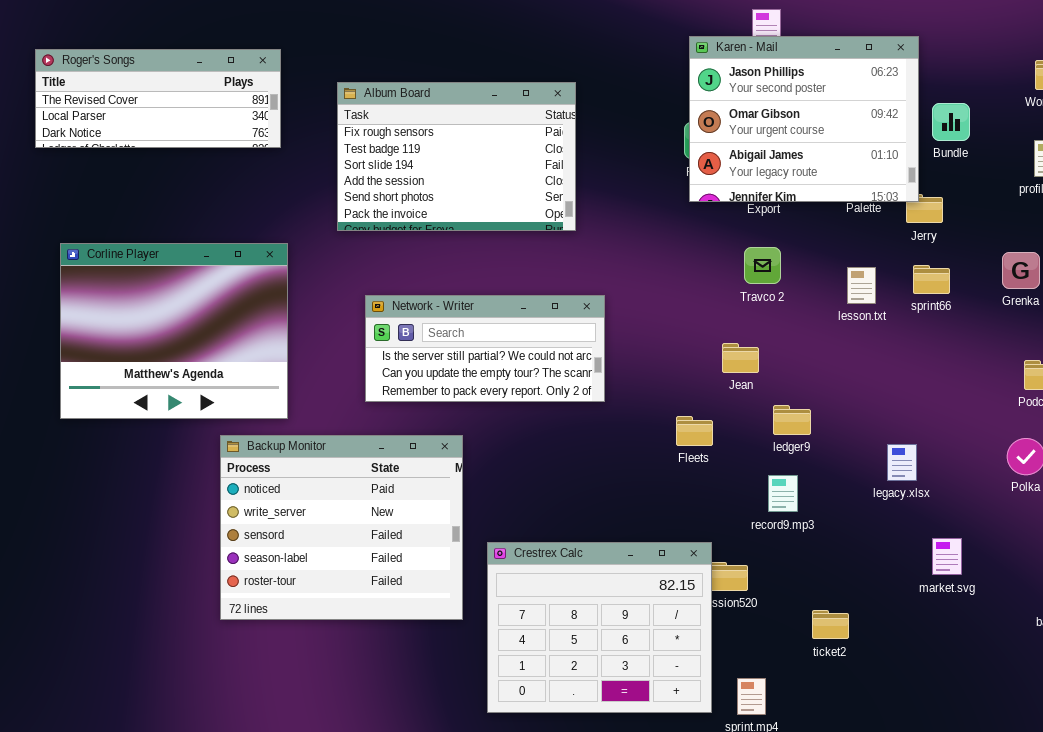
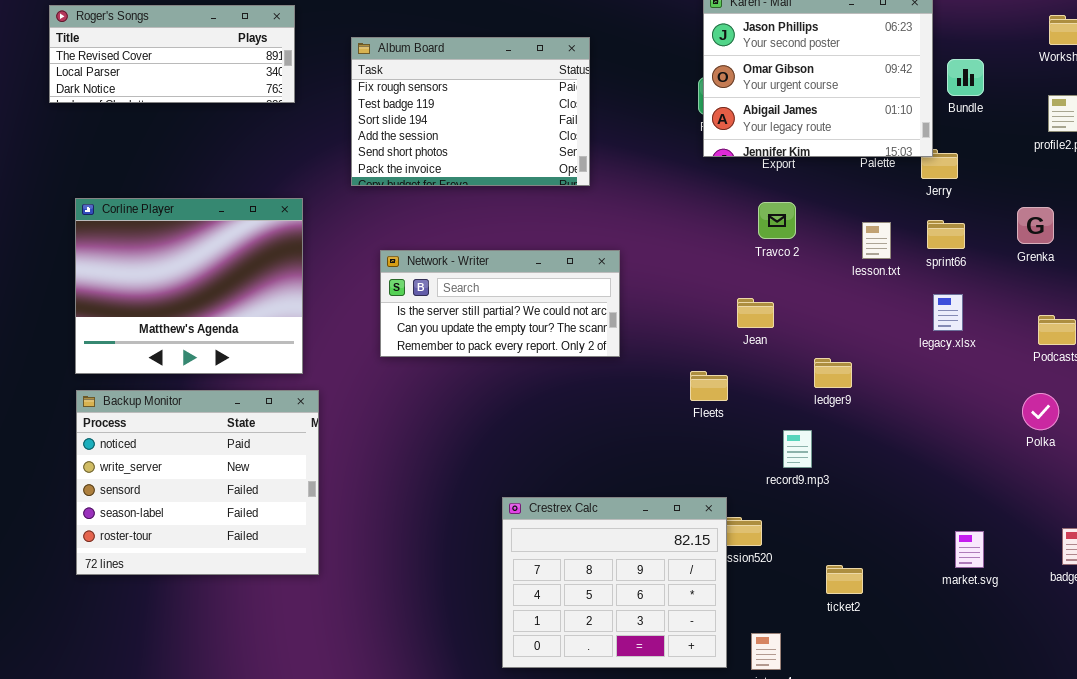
ledger9: [773,405,811,435] -> [814,358,852,388], moved
Backup Monitor: [220,435,463,620] -> [76,390,319,575], moved
legacy.xlsx: [887,444,917,481] -> [933,294,963,331], moved
market.svg: [932,538,962,575] -> [955,531,984,568], moved

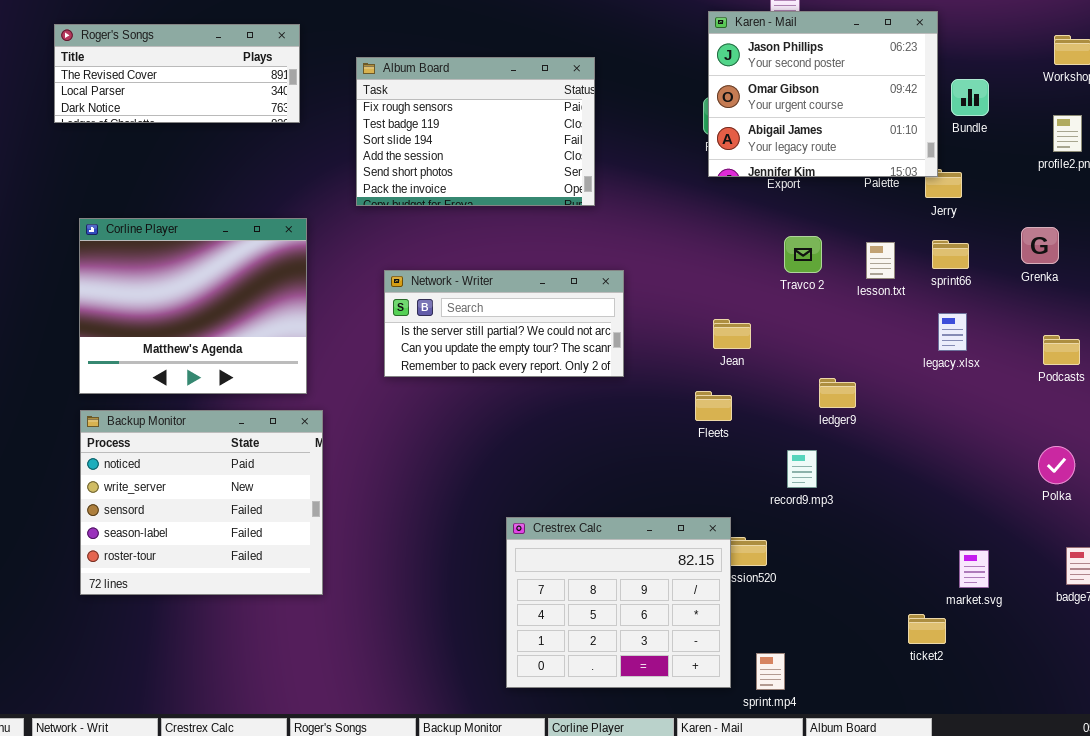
Travco 2: [758,202,796,239] -> [784,236,822,273], moved
Jean: [737,298,774,328] -> [713,319,751,349], moved
Polka: [1022,393,1059,430] -> [1038,446,1075,484], moved
ticket2: [826,565,863,594] -> [908,614,946,644], moved

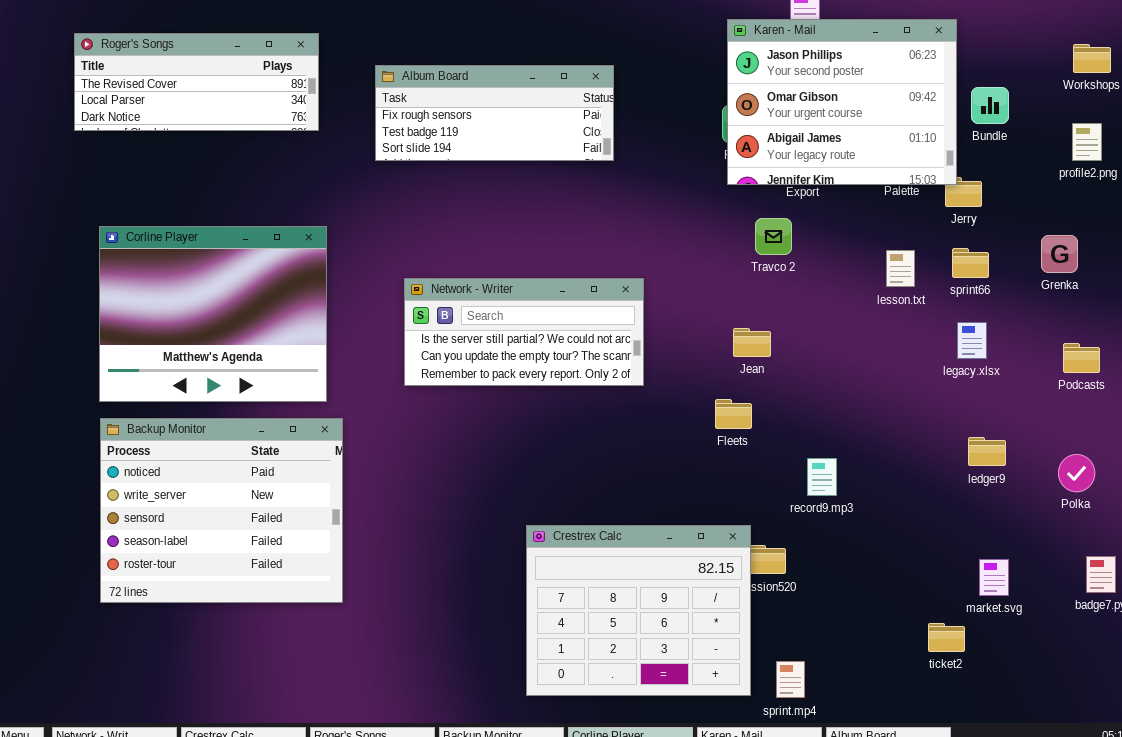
Album Board: [356,57,595,206] -> [375,65,614,161], resized
Travco 2: [784,236,822,273] -> [755,218,792,255], moved
ledger9: [819,378,856,408] -> [968,437,1006,466], moved

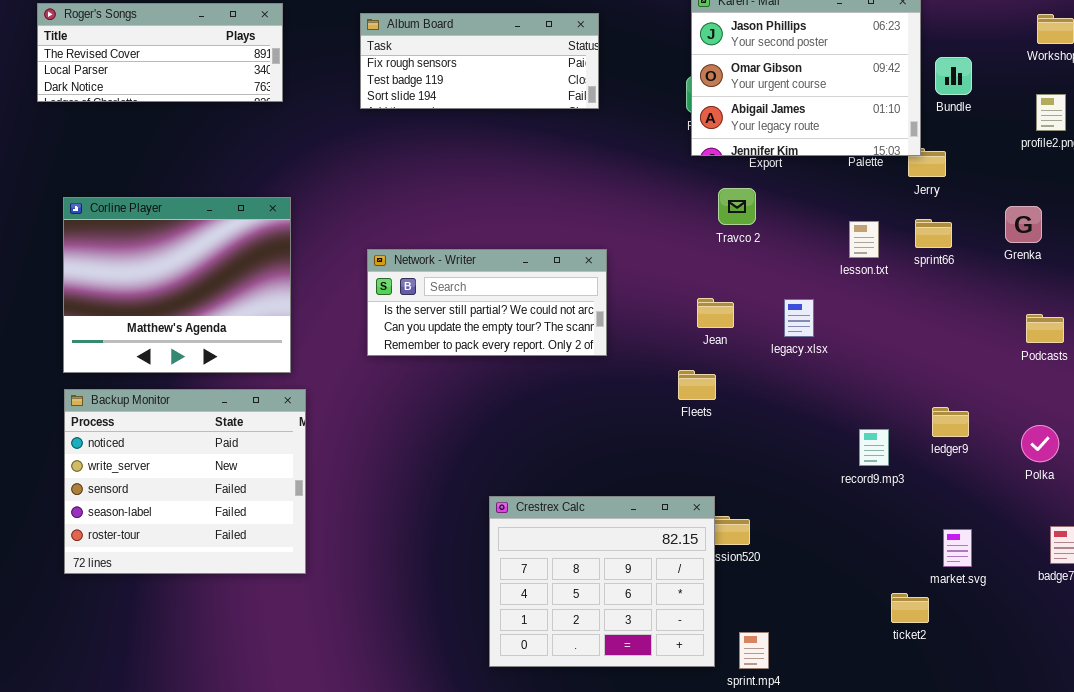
Album Board: [375,65,614,161] -> [360,13,599,109], moved
legacy.xlsx: [957,322,987,359] -> [784,299,814,337], moved
record9.mp3: [807,458,837,496] -> [859,429,889,466], moved

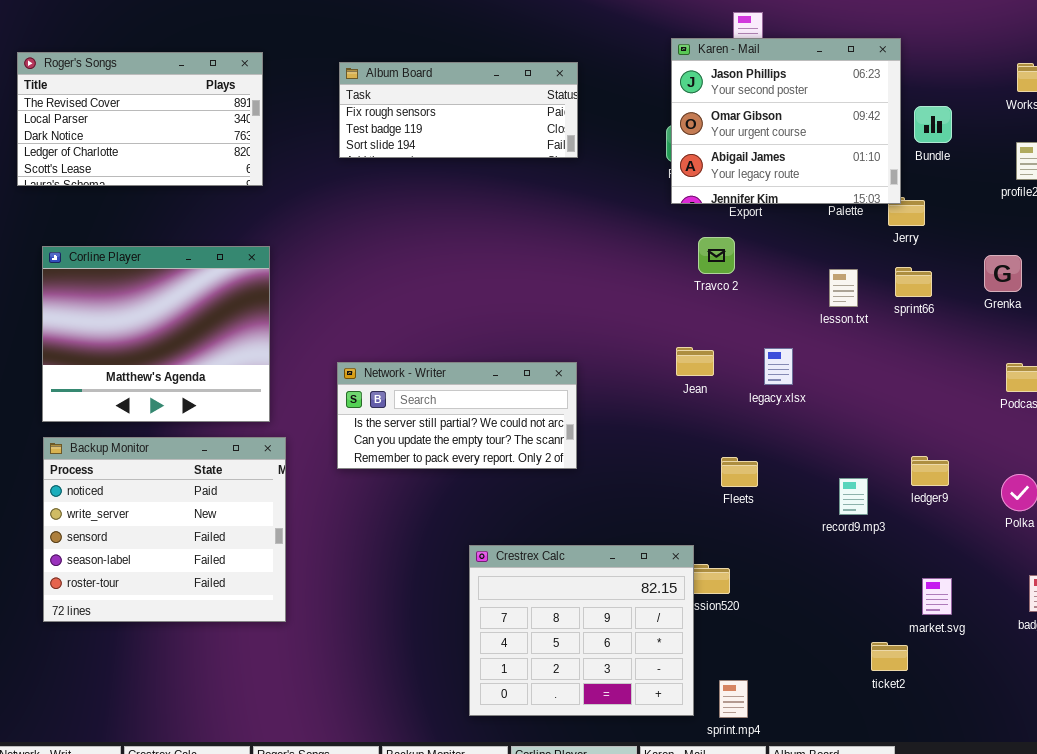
Roger's Songs: [37,3,283,102] -> [17,52,263,186], resized
Network - Writer: [367,249,607,356] -> [337,362,577,469], moved
Fleets: [678,370,716,400] -> [721,457,758,487], moved

